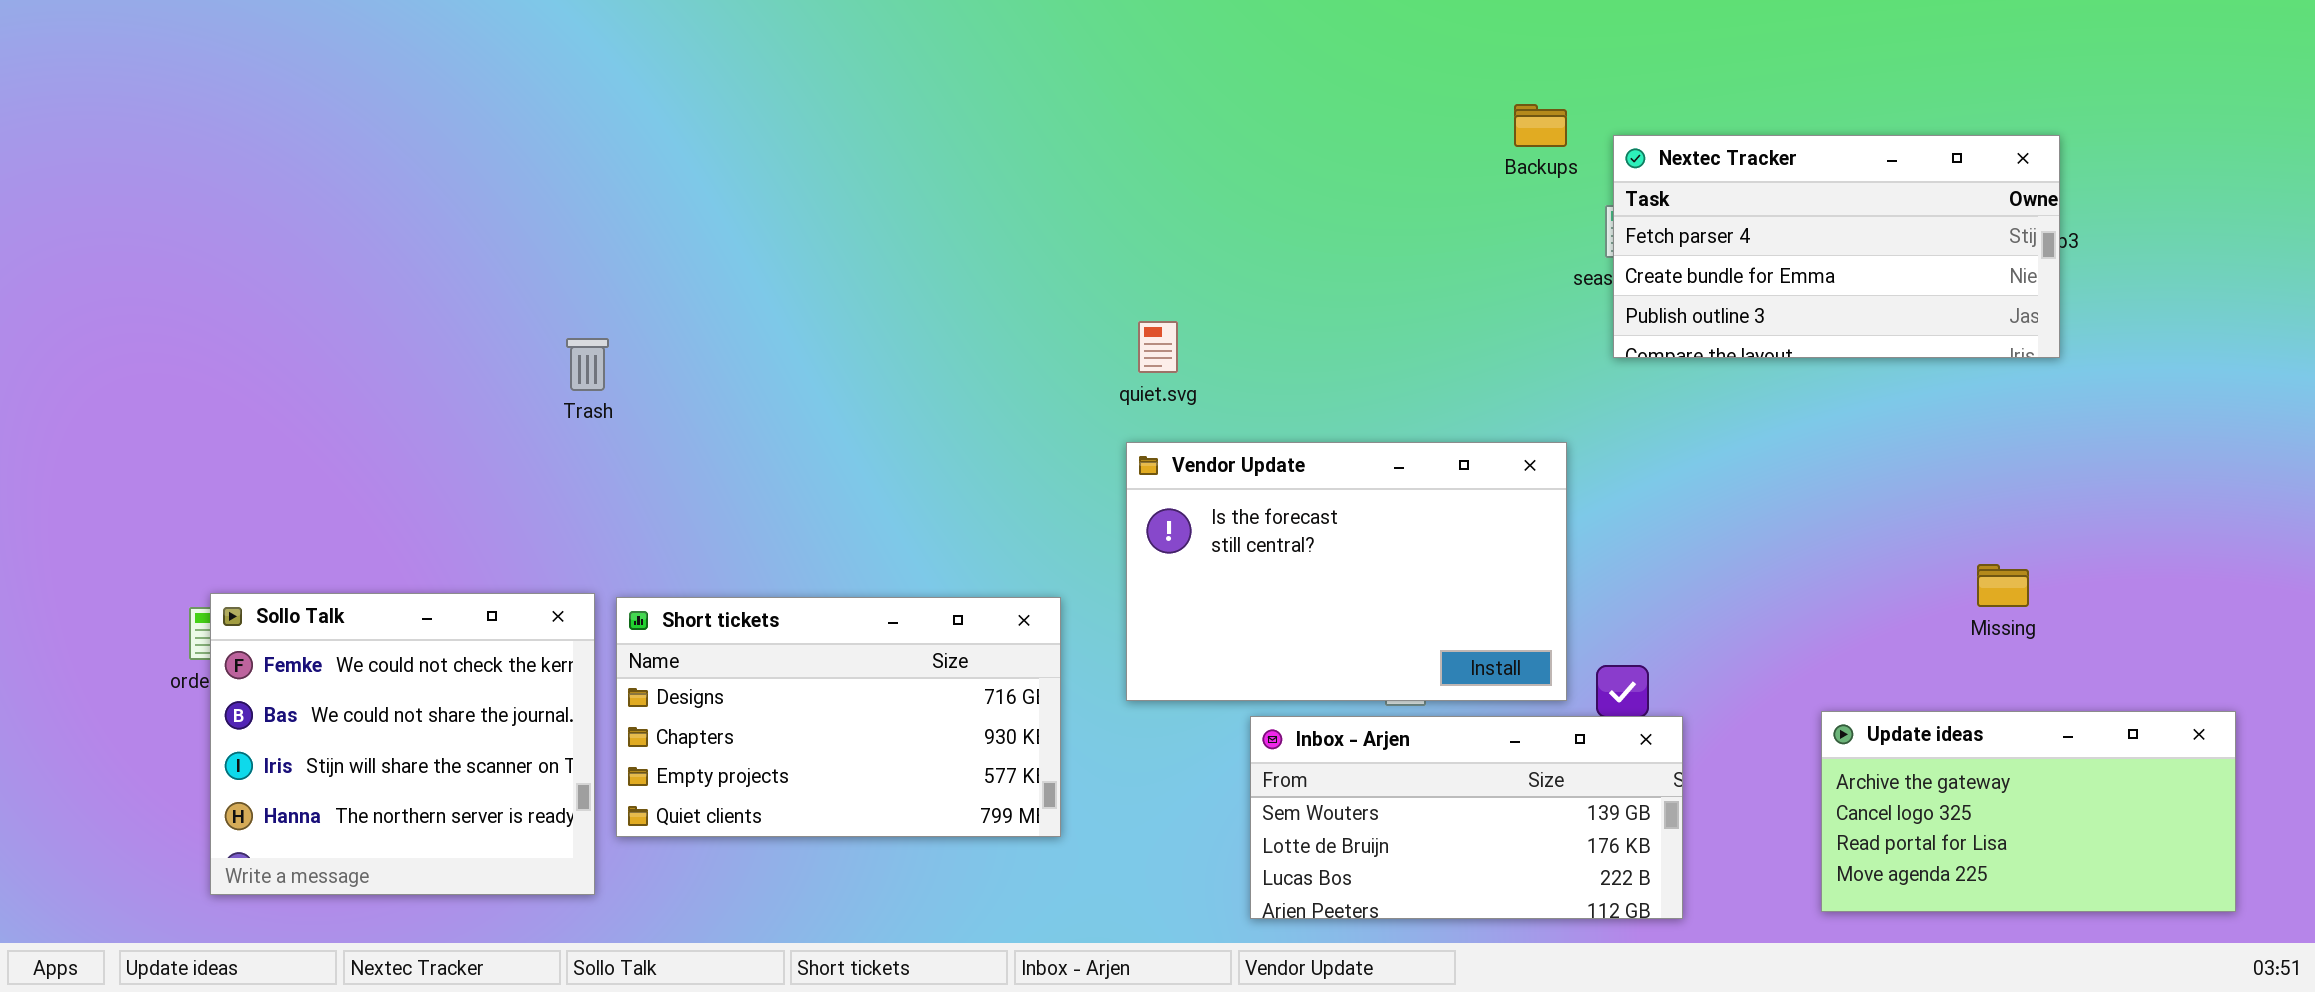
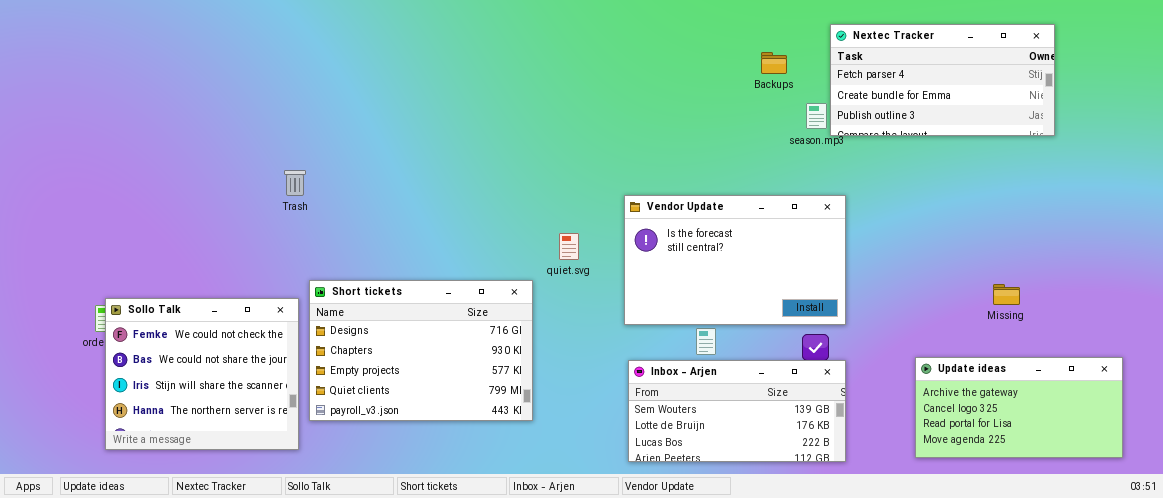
Nextec Tracker: [1613,135,2060,358] -> [830,24,1055,136], moved
quiet.svg: [1138,321,1178,373] -> [559,233,579,260], moved
Vendor Update: [1126,442,1567,701] -> [624,195,846,325], moved
Short tickets: [616,597,1061,837] -> [309,280,533,421], resized

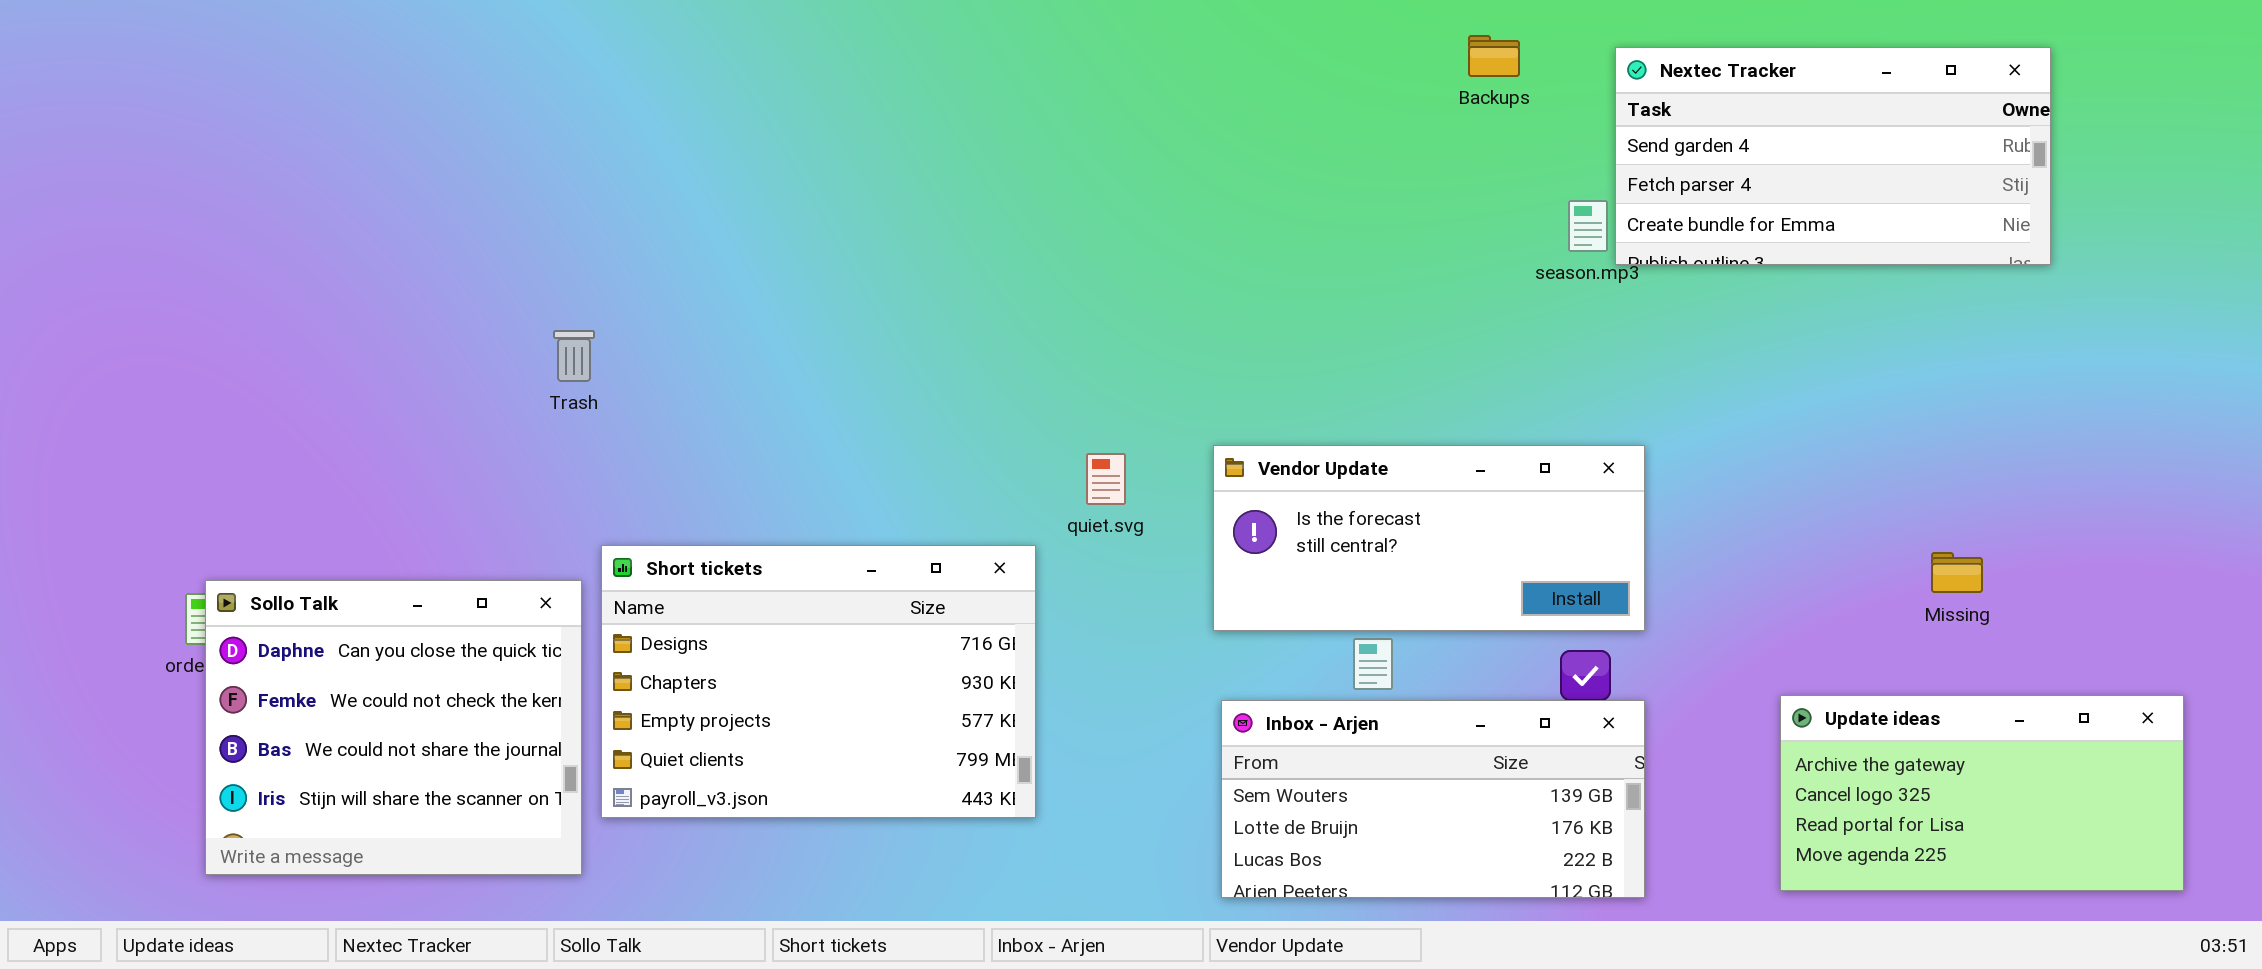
Nextec Tracker: [830,24,1055,136] -> [1615,47,2051,265], scrolled up 1 row
Backups: [761,52,787,74] -> [1468,35,1520,77], moved
Vendor Update: [624,195,846,325] -> [1213,445,1645,631], resized
Sollo Talk: [105,298,299,450] -> [205,580,582,875], scrolled up 1 row

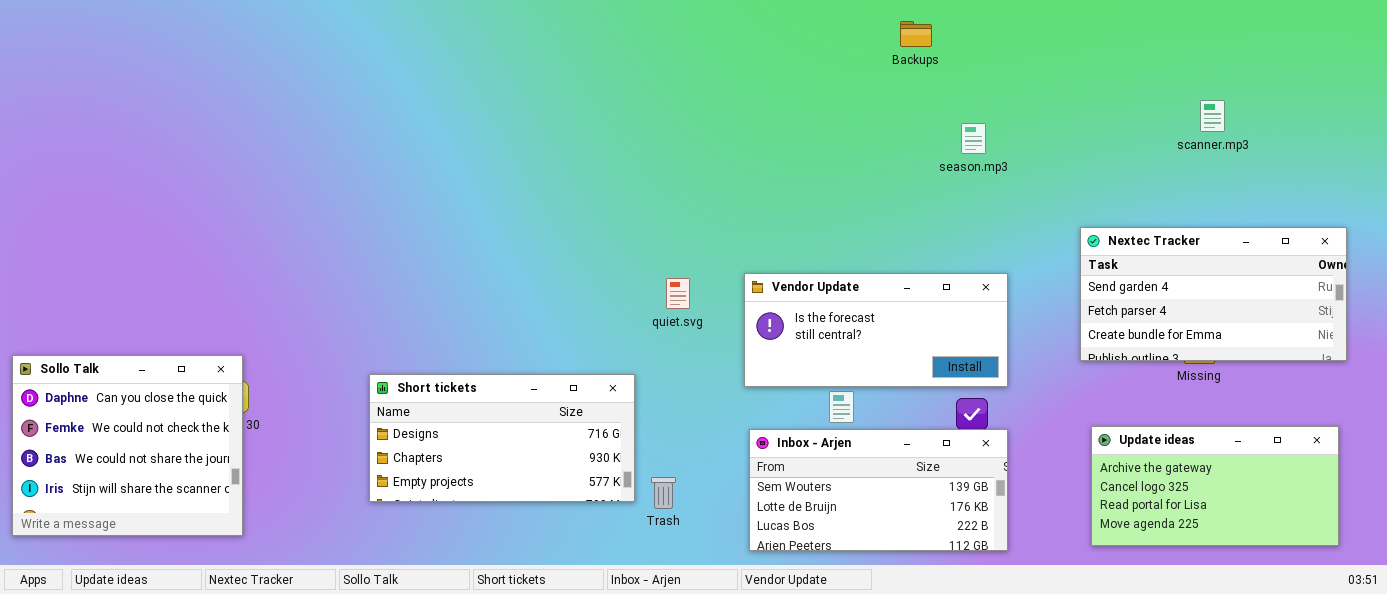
Nextec Tracker: [1615,47,2051,265] -> [1080,227,1347,361], moved
Trash: [553,330,595,382] -> [651,477,676,509], moved
Short tickets: [601,545,1036,818] -> [369,374,635,502], resized
Sollo Talk: [205,580,582,875] -> [12,355,243,536], moved

